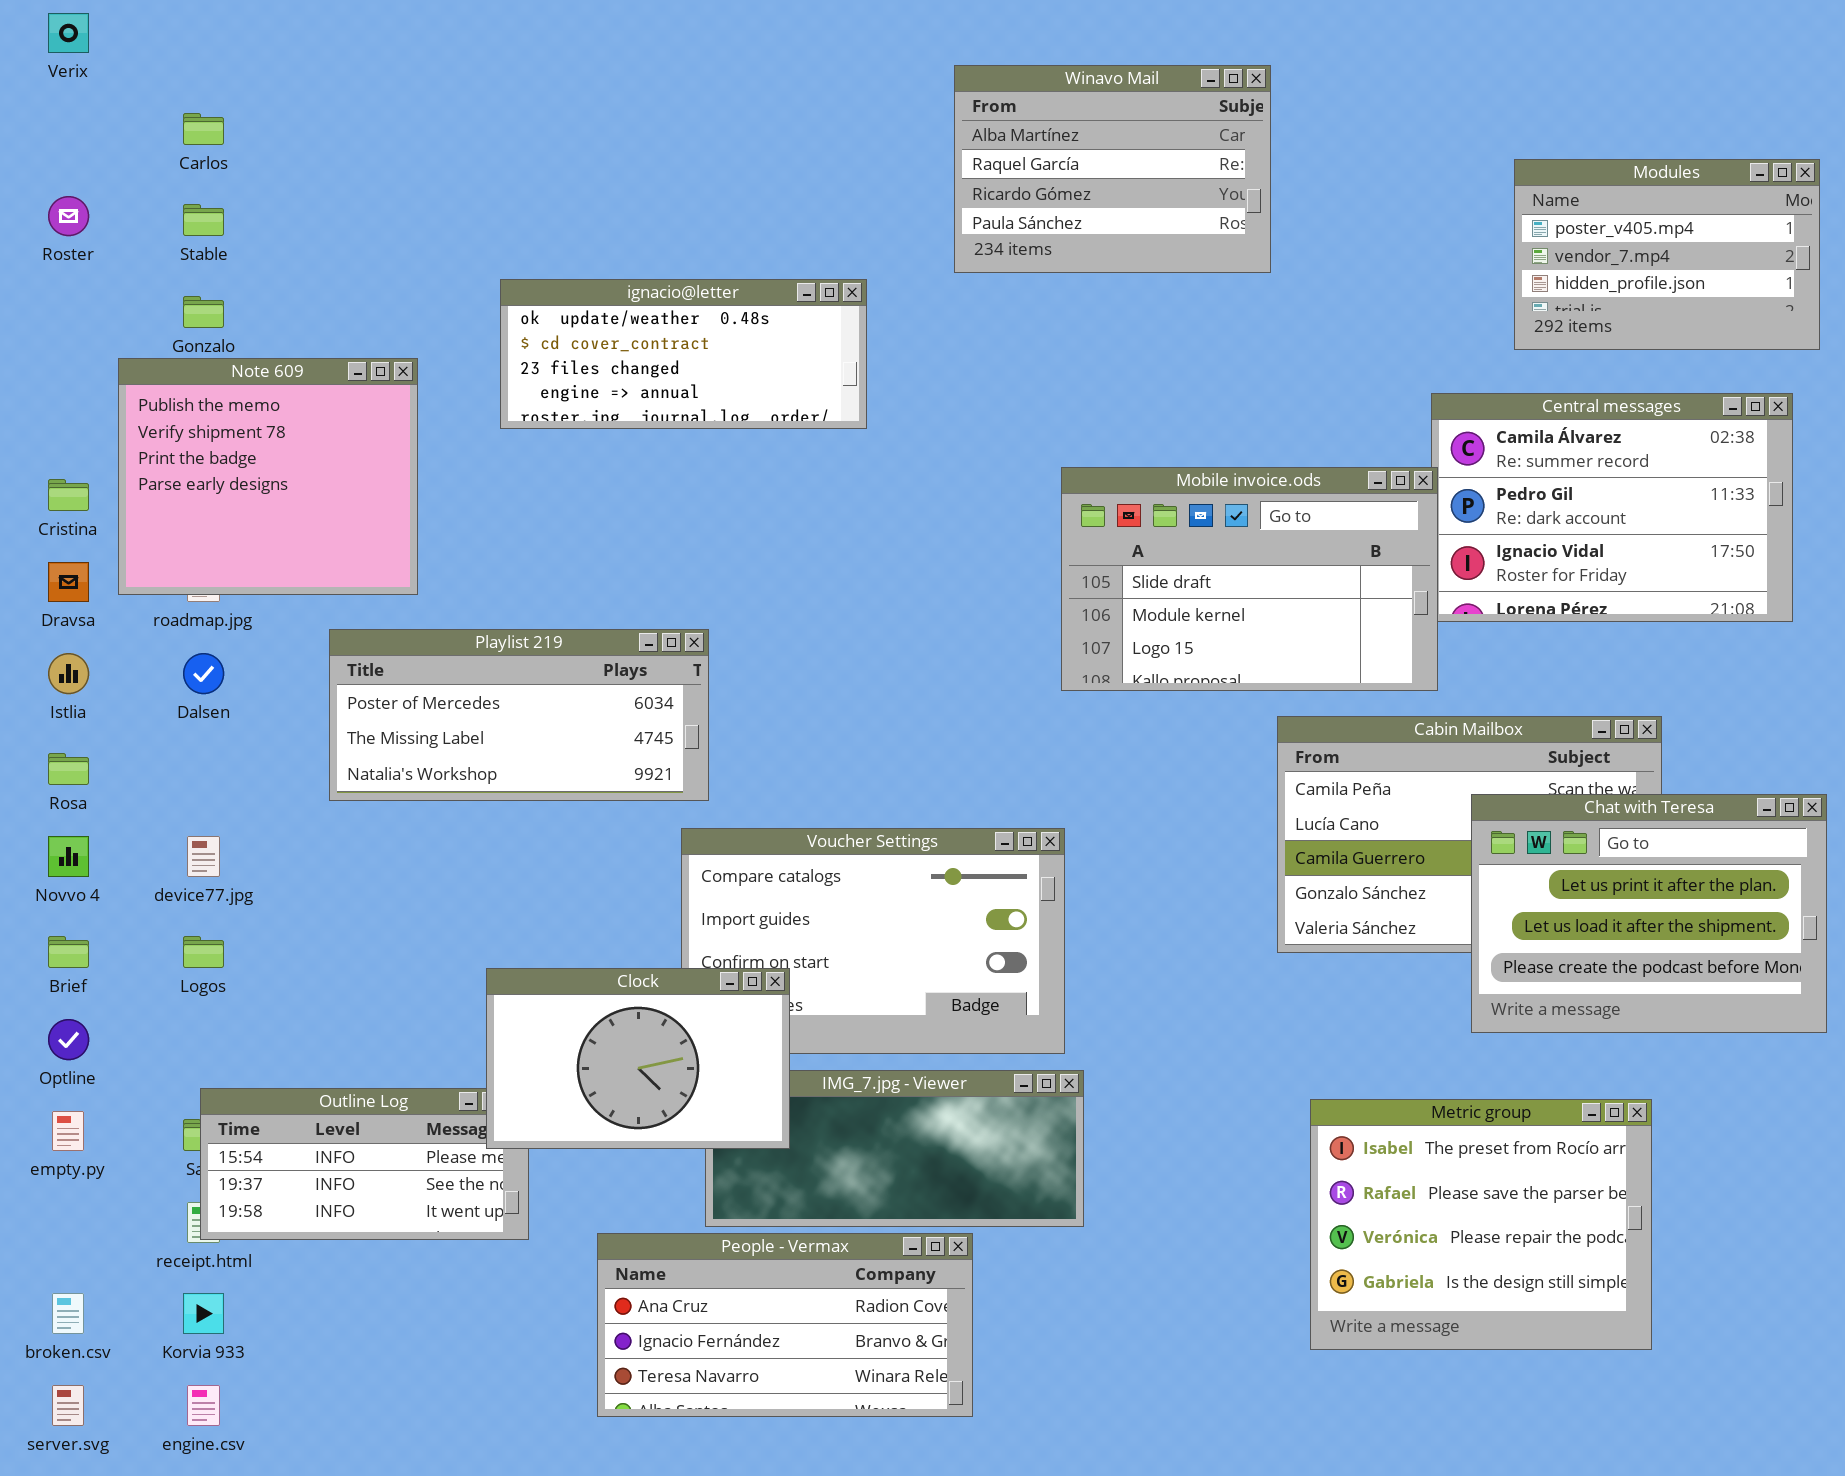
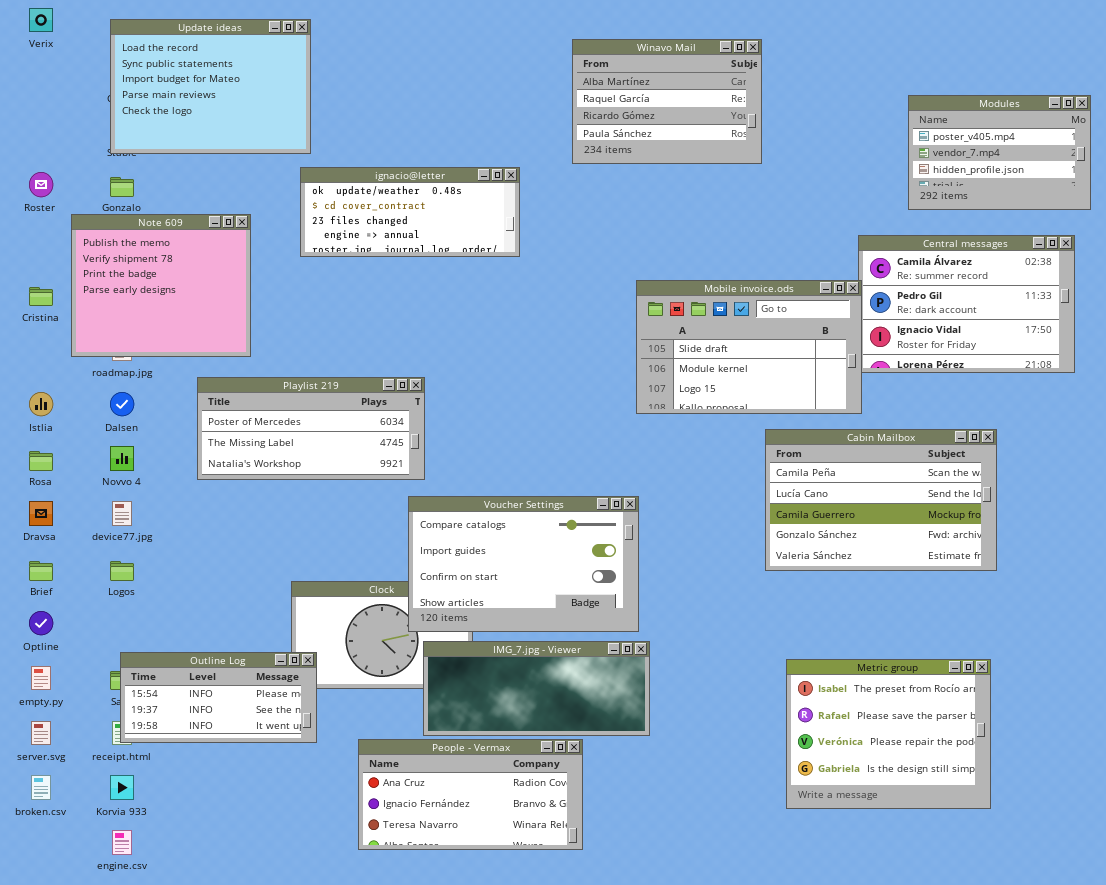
Update ideas: none -> [110,19,311,154], opened
Roster: [48,196,89,236] -> [29,172,53,197], moved
Dravsa: [48,562,89,602] -> [29,501,53,526], moved
Chat with Teresa: [1471,794,1827,1033] -> none, closed
Voucher Settings: [681,828,1065,1054] -> [408,496,639,632], raised
Novvo 4: [48,836,89,877] -> [110,446,134,471], moved
IMG_7.jpg - Viewer: [705,1070,1084,1227] -> [423,641,650,736], raised
Outline Log: [200,1088,529,1240] -> [120,652,317,743], raised
server.svg: [52,1385,84,1426] -> [31,721,51,745], moved

